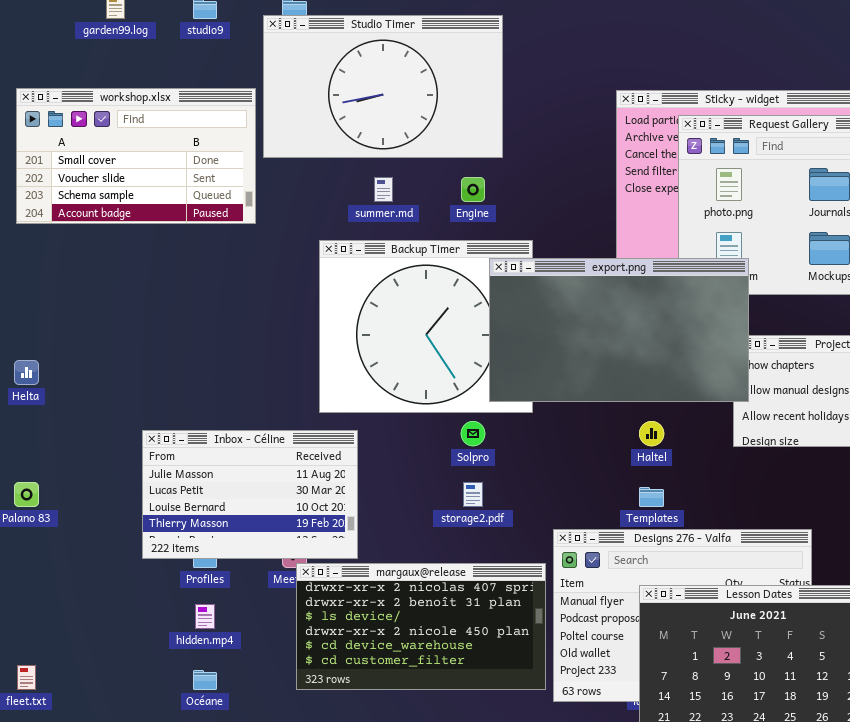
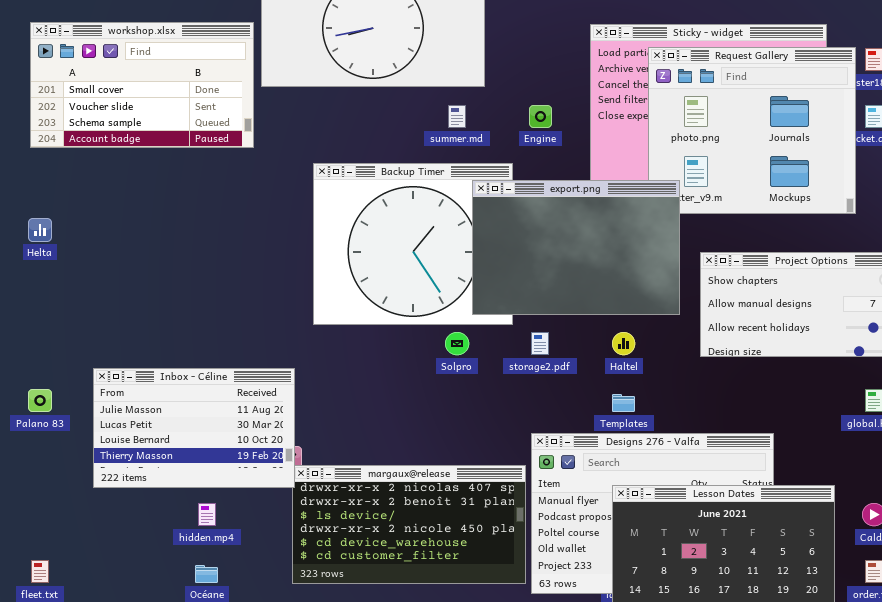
summer.md: [374,177,393,202] -> [448,105,466,128], moved
Engine: [461,177,485,202] -> [529,105,552,128], moved
export.png: [489,258,749,402] -> [472,180,680,315], resized
Helta: [14,360,39,385] -> [28,218,52,242], moved
Inbox - Céline: [142,430,358,559] -> [93,368,295,488], moved
storage2.pdf: [463,482,483,507] -> [531,332,549,355], moved

